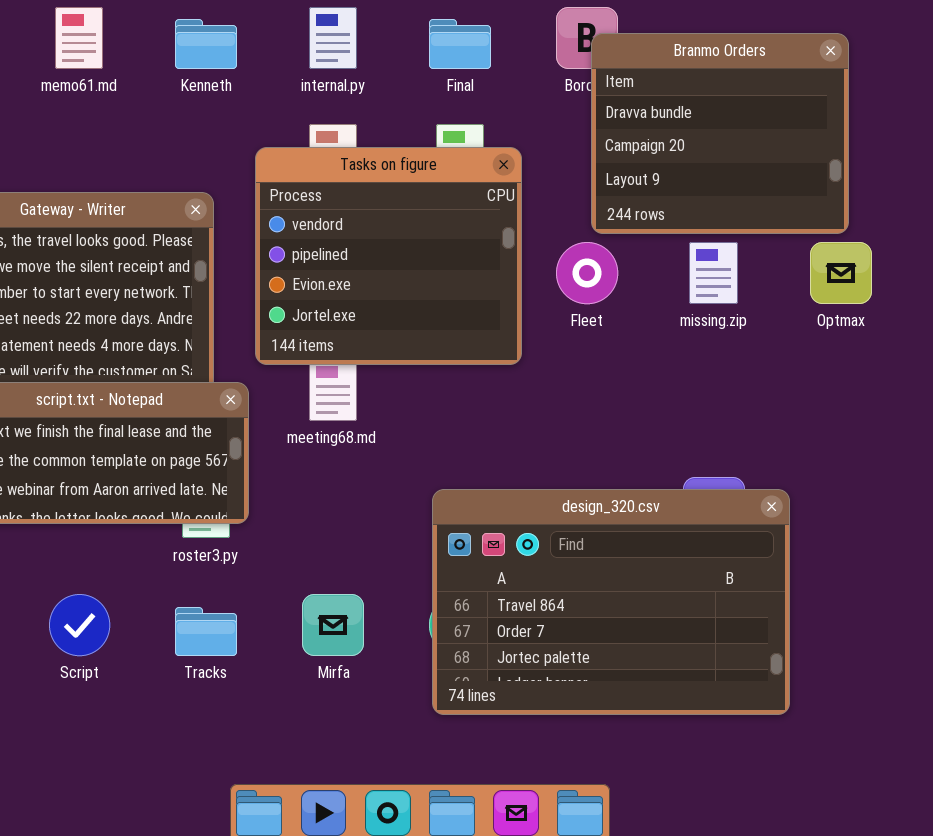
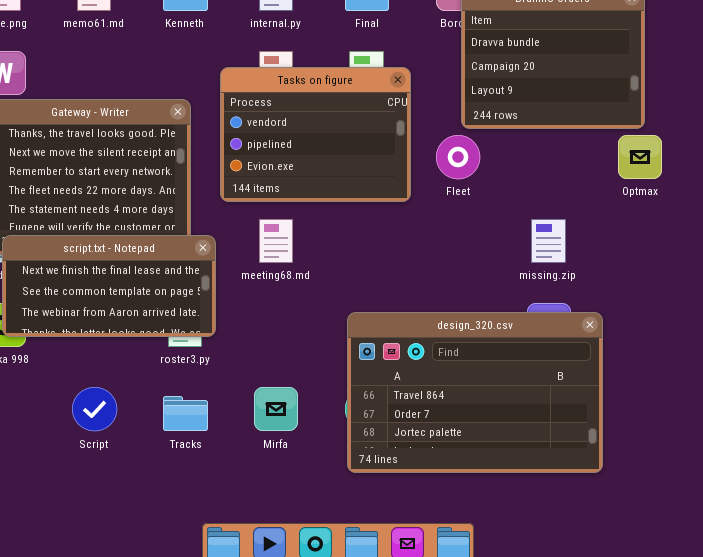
Tasks on figure: [255,147,522,365] -> [220,67,411,202], resized
missing.zip: [689,242,738,304] -> [531,219,566,263], moved

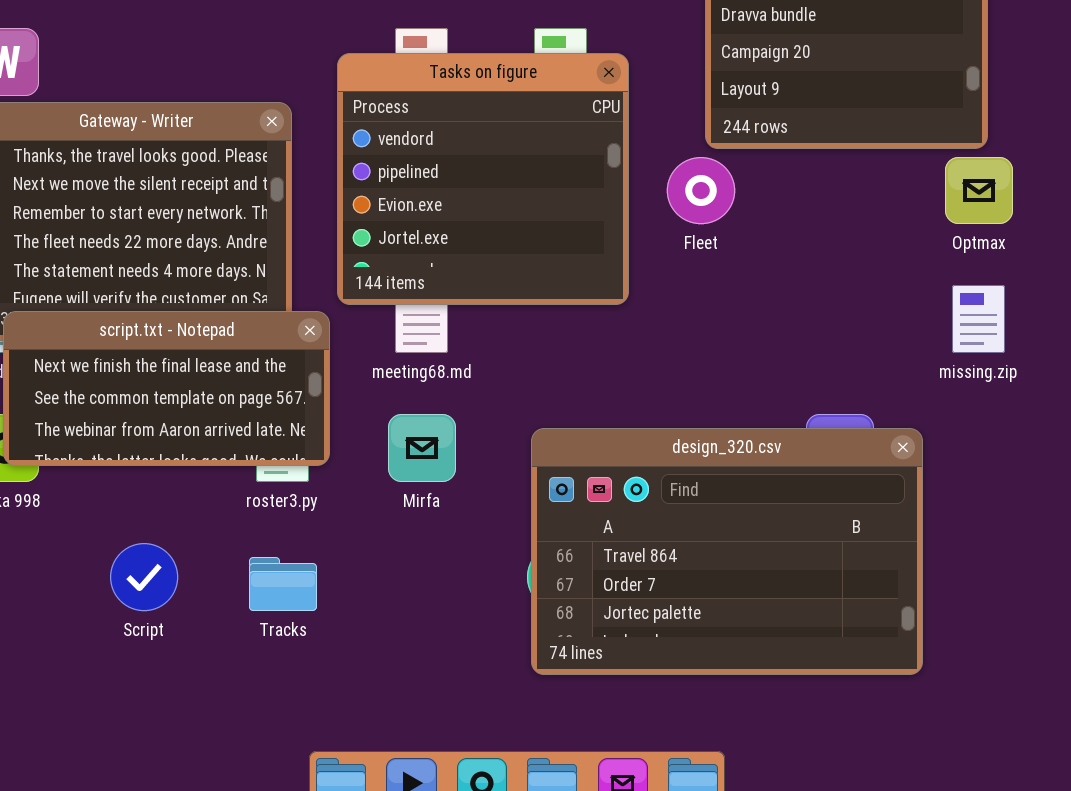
Tasks on figure: [220,67,411,202] -> [337,53,629,305], resized
missing.zip: [531,219,566,263] -> [952,285,1005,353], moved
Mirfa: [254,387,298,431] -> [388,414,456,482], moved

